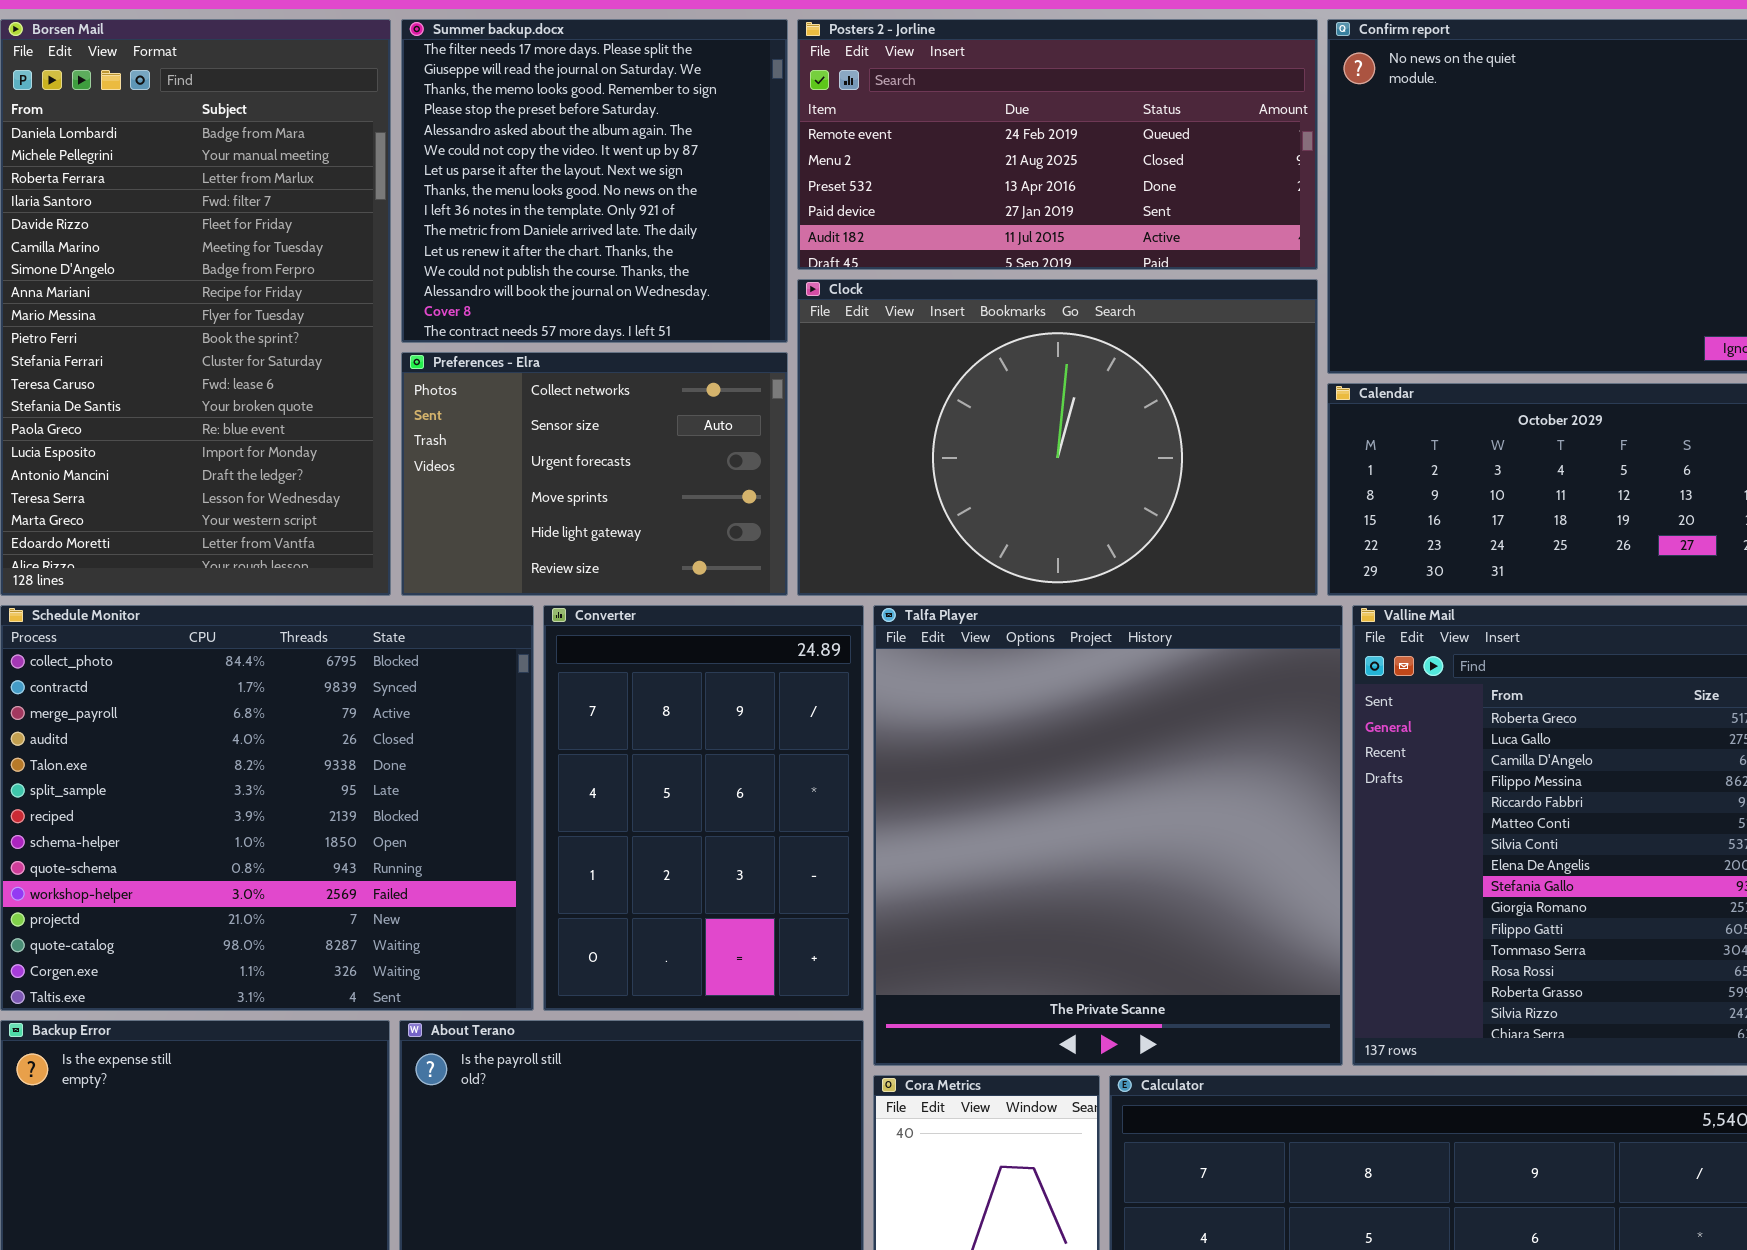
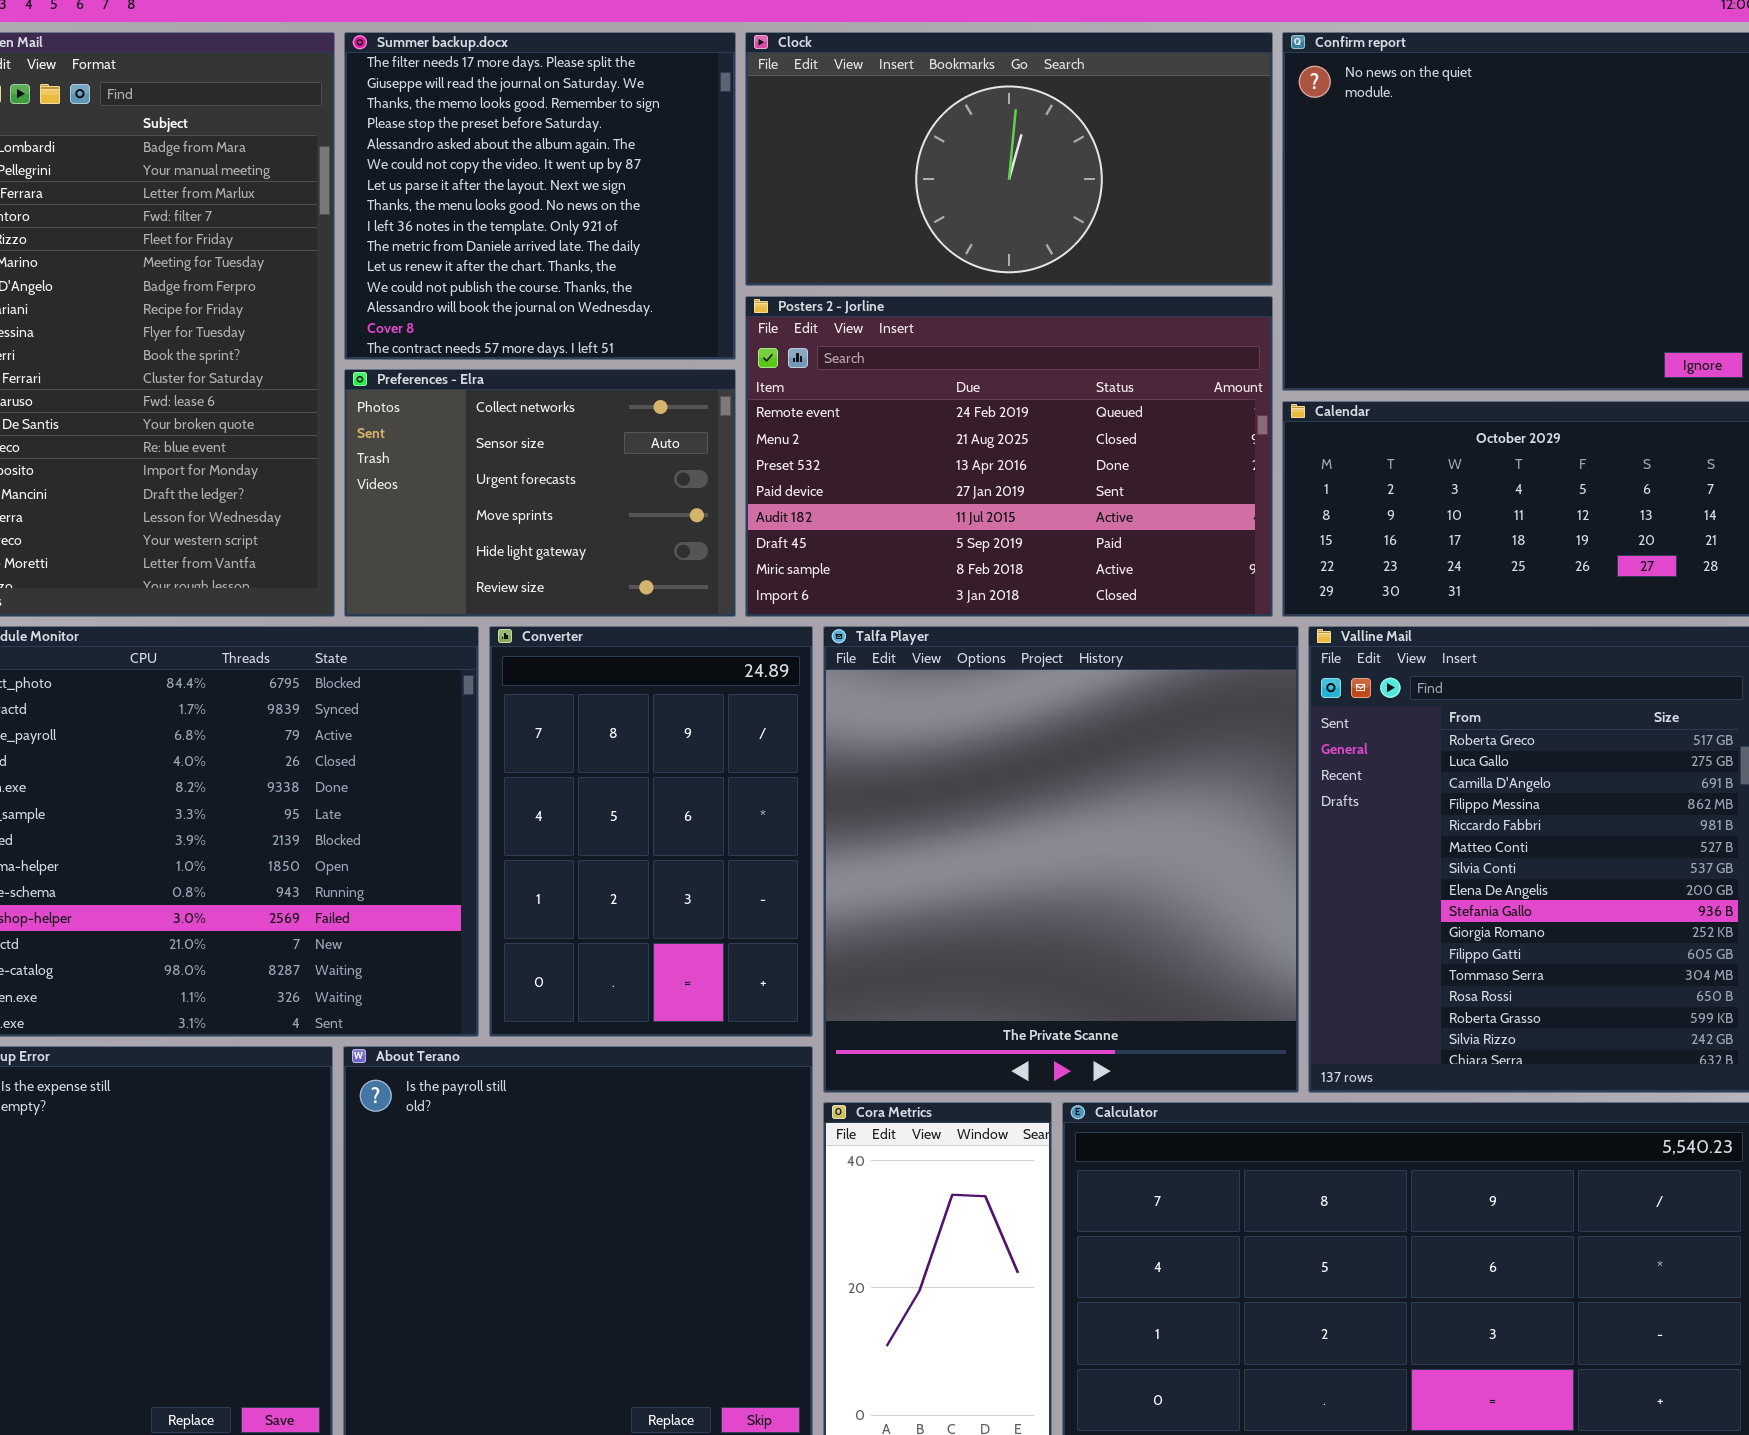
Posters 2 - Jorline: [797,19,1318,270] -> [745,296,1273,617], moved, resized
Clock: [797,279,1318,596] -> [745,32,1273,286], moved, resized

